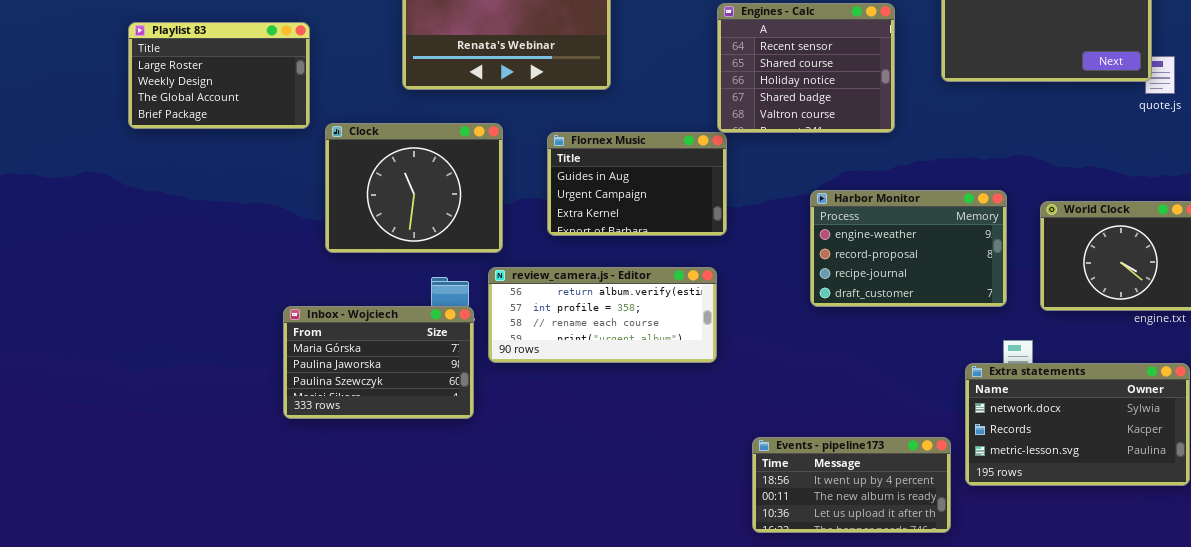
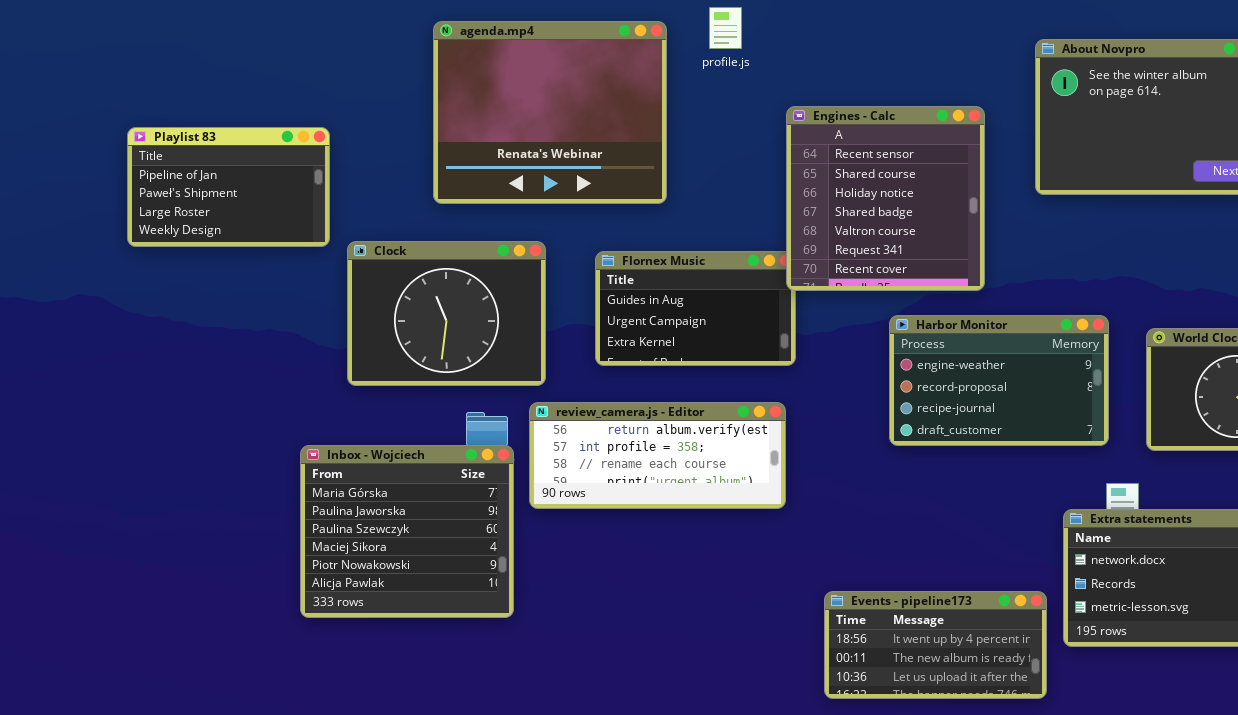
Engines - Calc: [717,3,895,133] -> [786,106,985,291], resized
Playlist 83: [128,22,310,129] -> [127,127,330,247], scrolled up 2 rows
Inbox - Wojciech: [283,306,474,419] -> [300,445,514,618], resized

